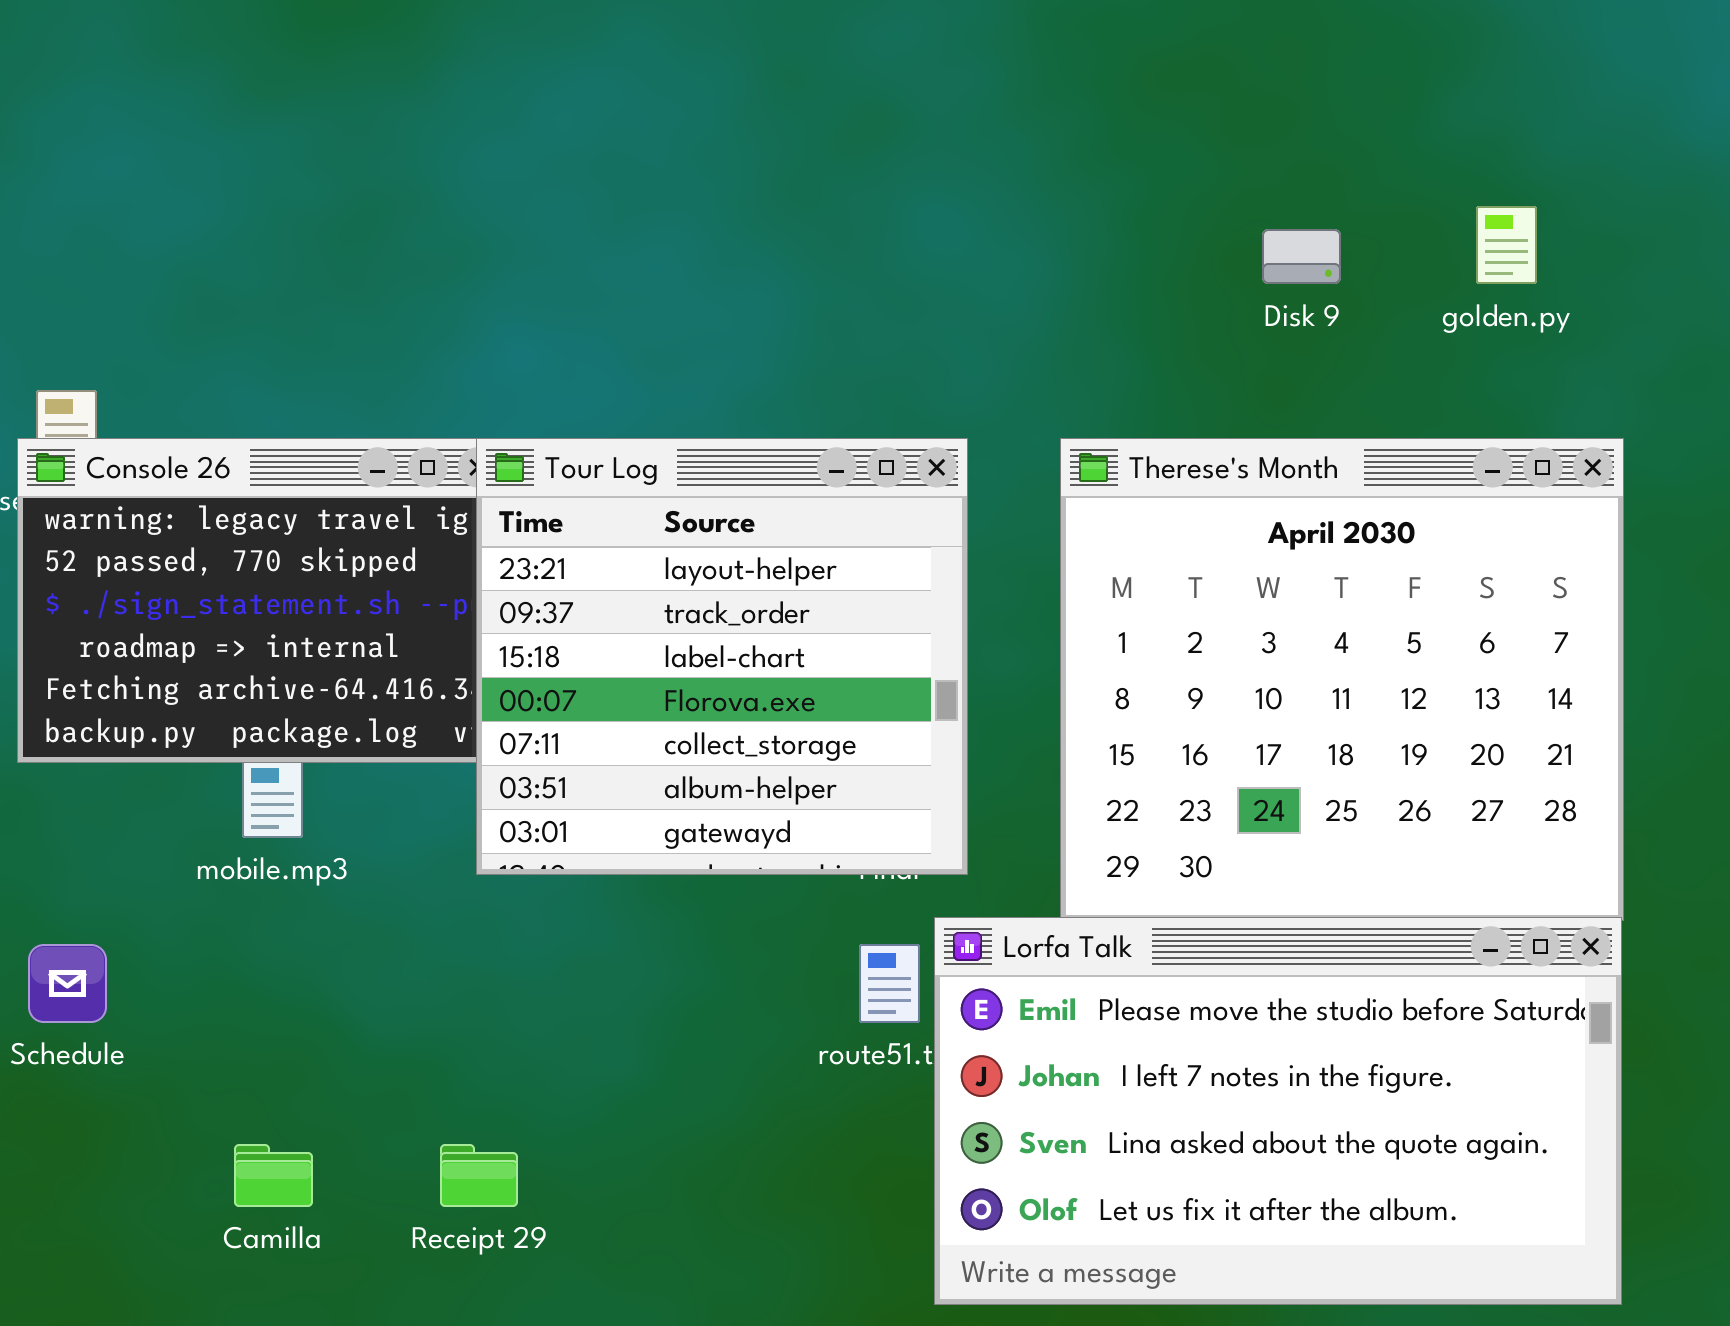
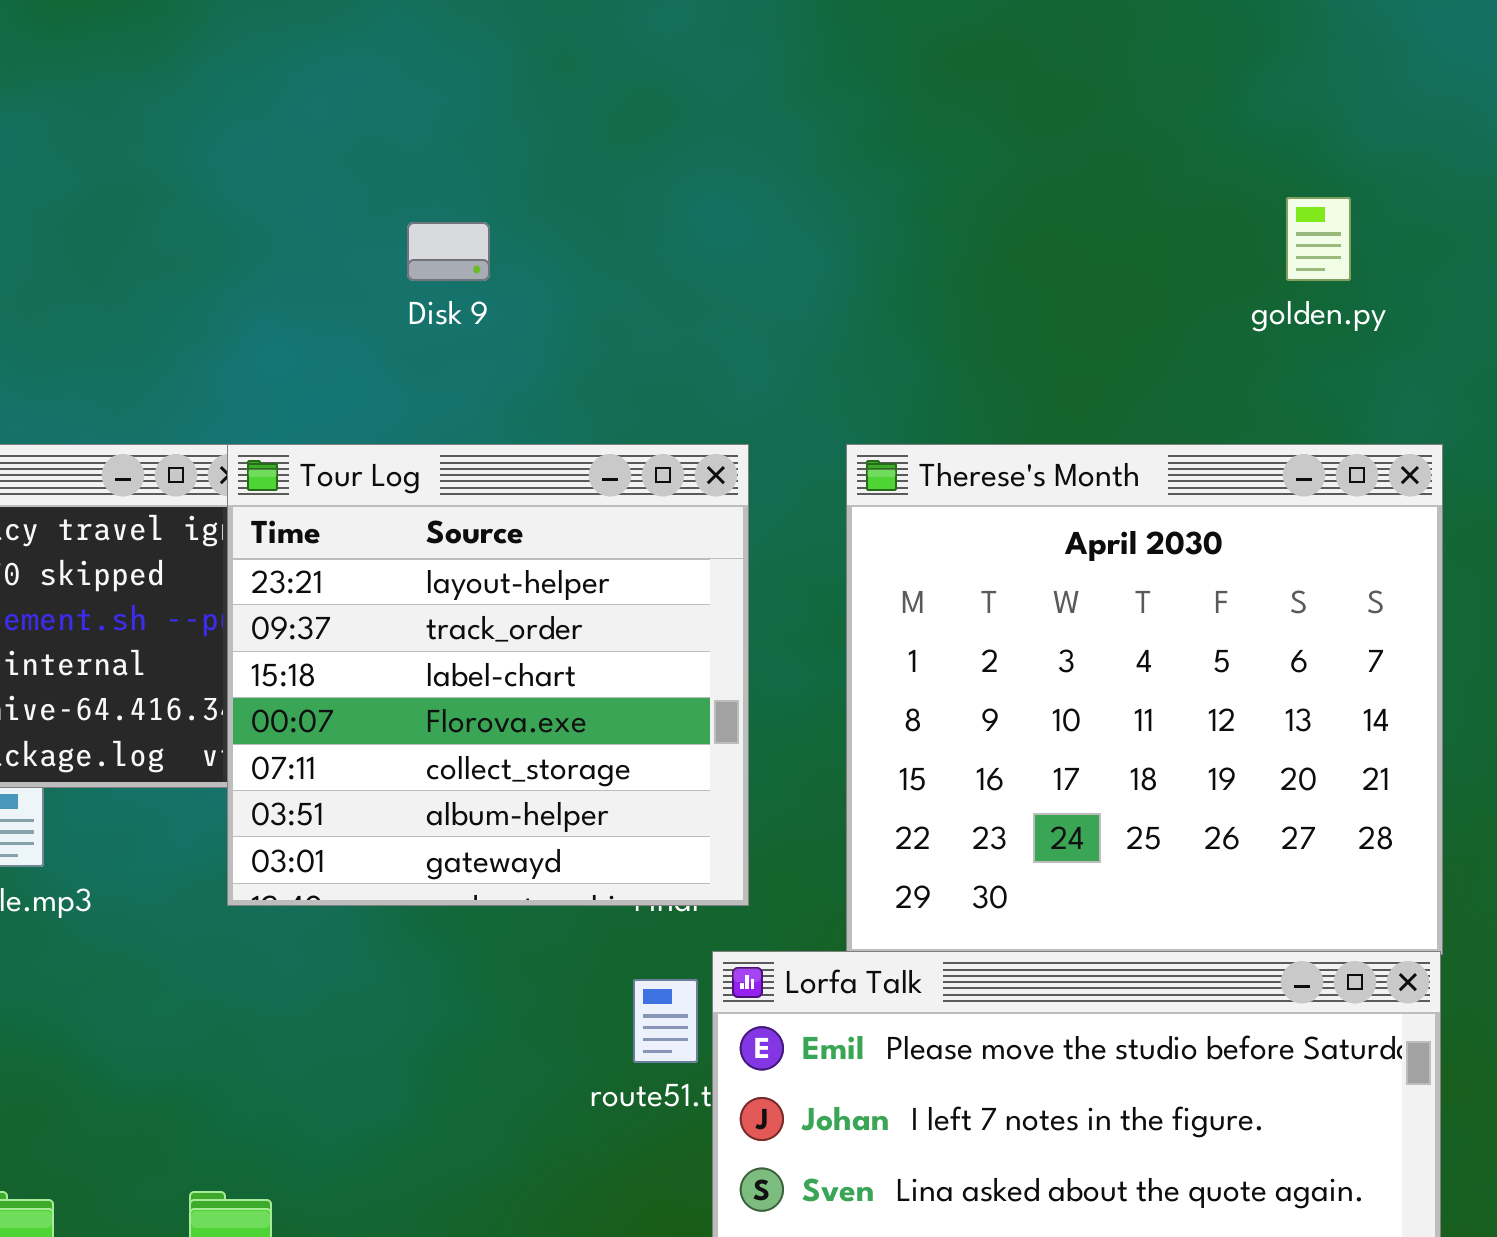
Disk 9: [1262,229,1341,284] -> [407,222,490,281], moved

